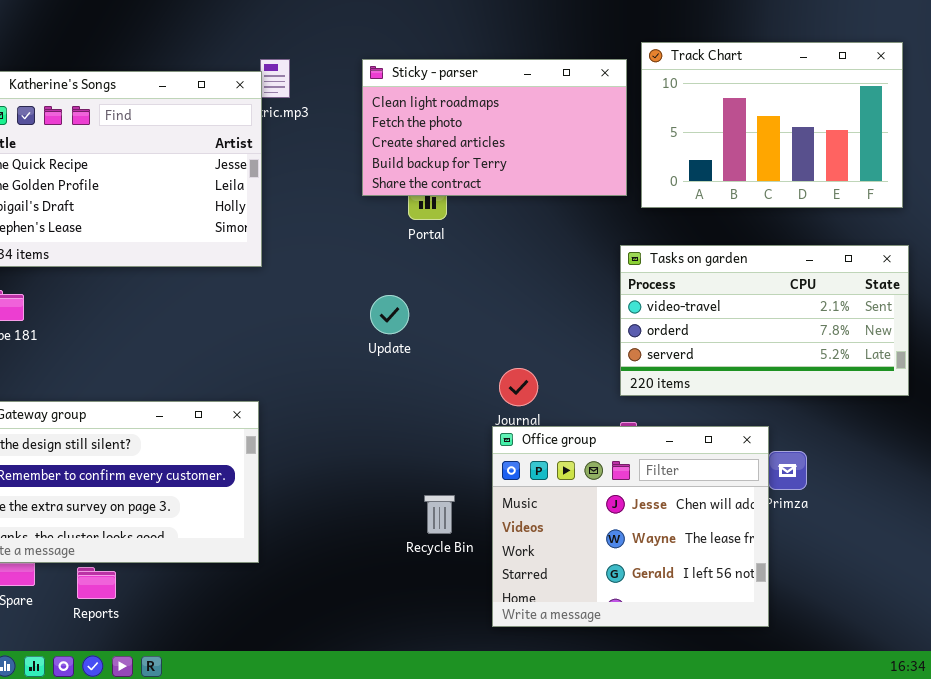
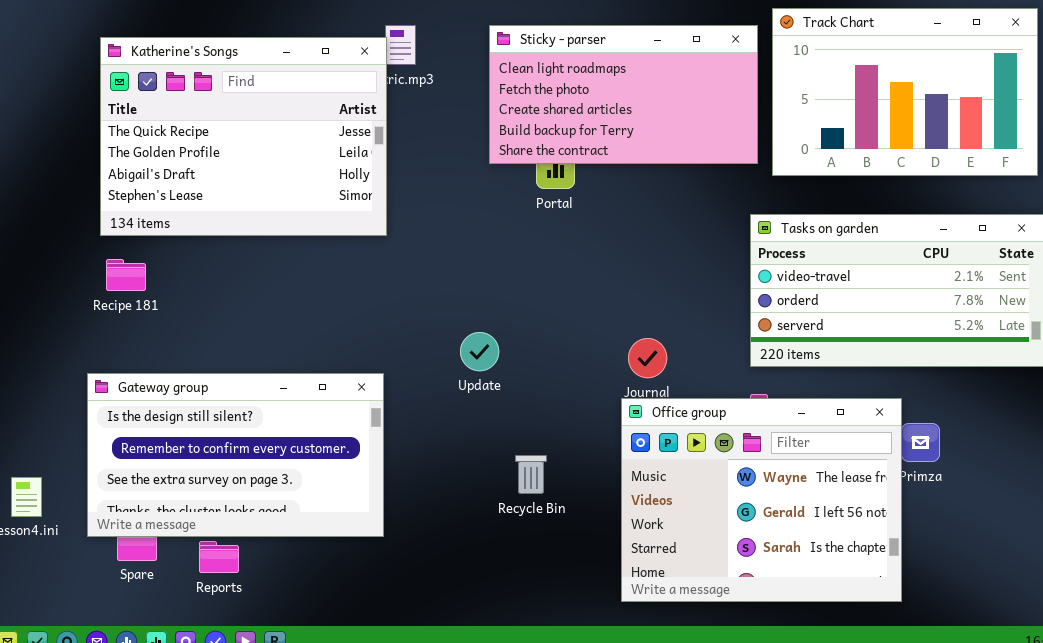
Update: [370,295,409,334] -> [460,332,499,371], moved
Office group: [492,426,769,627] -> [621,398,902,602], scrolled down 1 row
Recycle Bin: [424,495,455,534] -> [515,455,547,494], moved

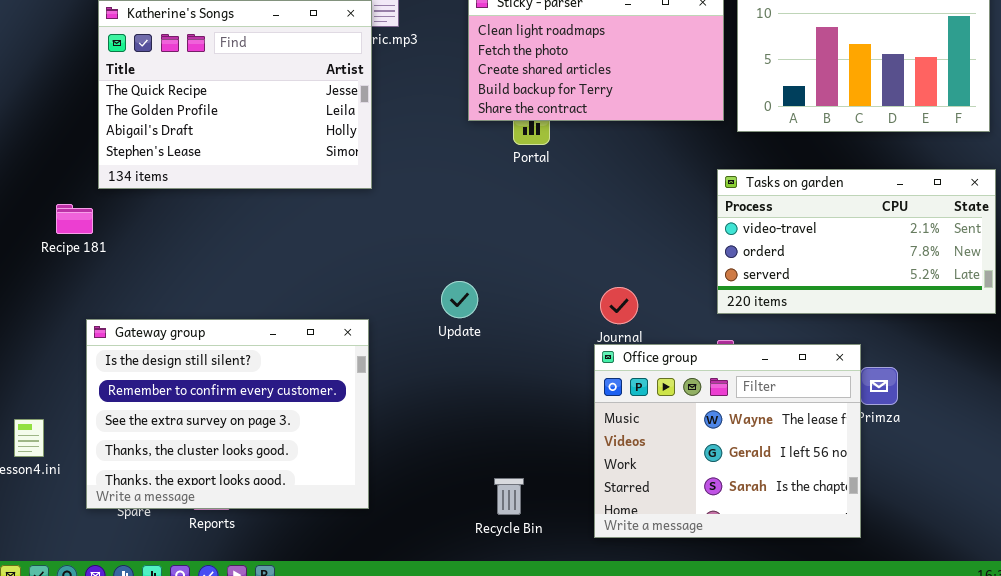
Recipe 181: [106,259,146,291] -> [56,204,93,234], moved
Gateway group: [87,373,384,537] -> [86,319,369,509], resized
Recycle Bin: [515,455,547,494] -> [494,478,524,515], moved

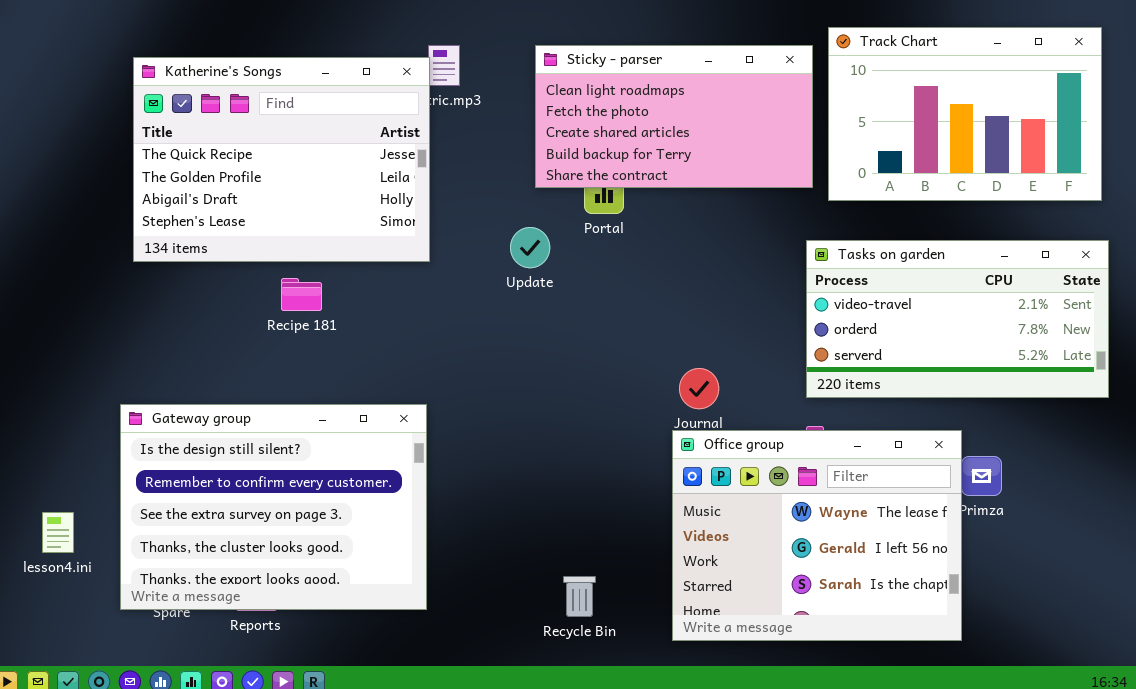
Recipe 181: [56,204,93,234] -> [281,278,322,311], moved
Update: [441,281,478,318] -> [510,227,550,268], moved

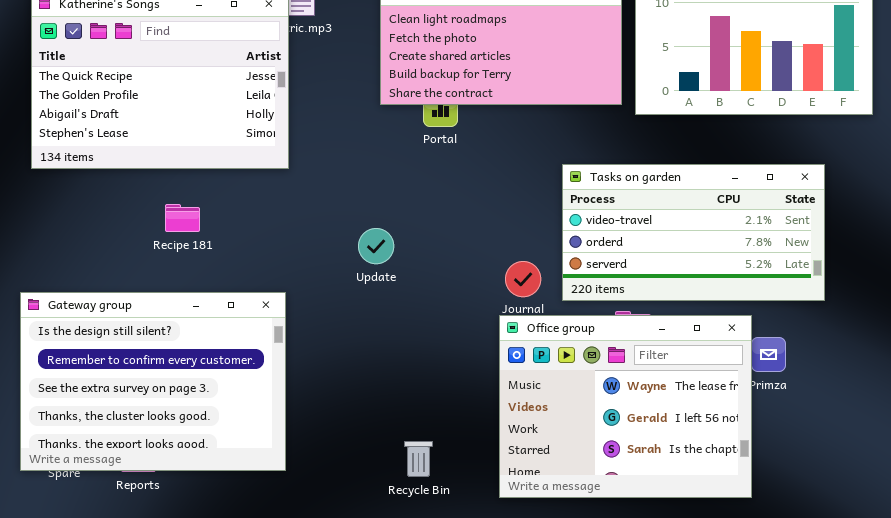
Update: [510,227,550,268] -> [358,228,394,264], moved
Tasks on garden: [806,240,1109,398] -> [562,164,825,301], moved
Recipe 181: [281,278,322,311] -> [165,204,200,232], moved

